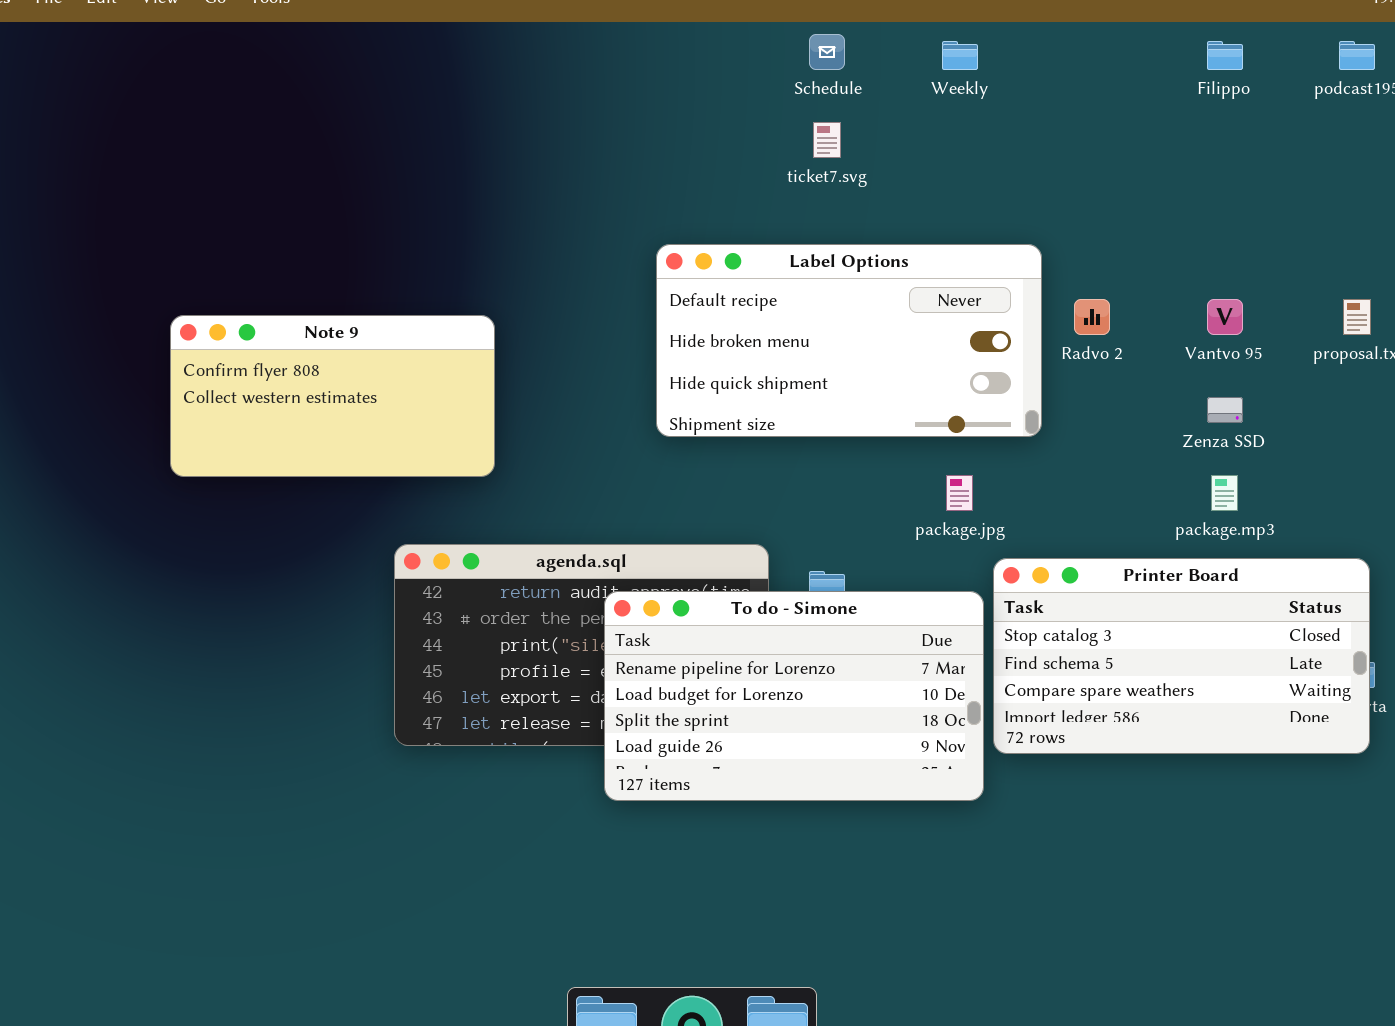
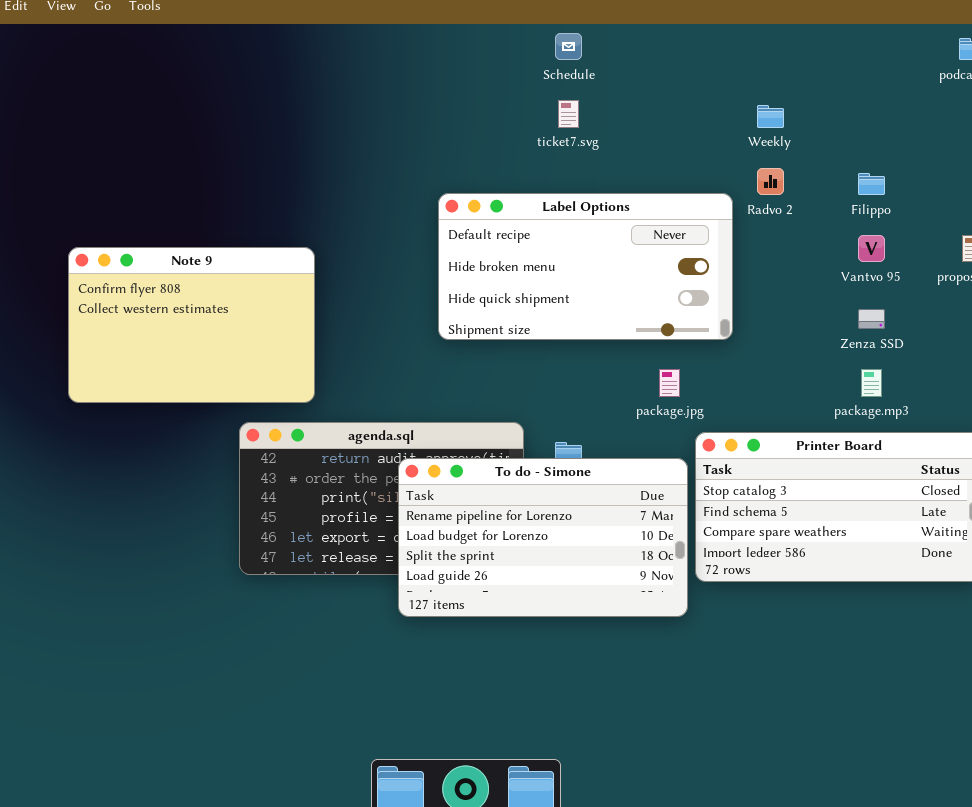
Weekly: [942,41,978,70] -> [757,105,784,128], moved
Filippo: [1207,41,1243,70] -> [858,173,885,195], moved
Radvo 2: [1074,299,1110,335] -> [757,168,784,195], moved
Note 9: [170,315,495,477] -> [68,247,315,403], resized

